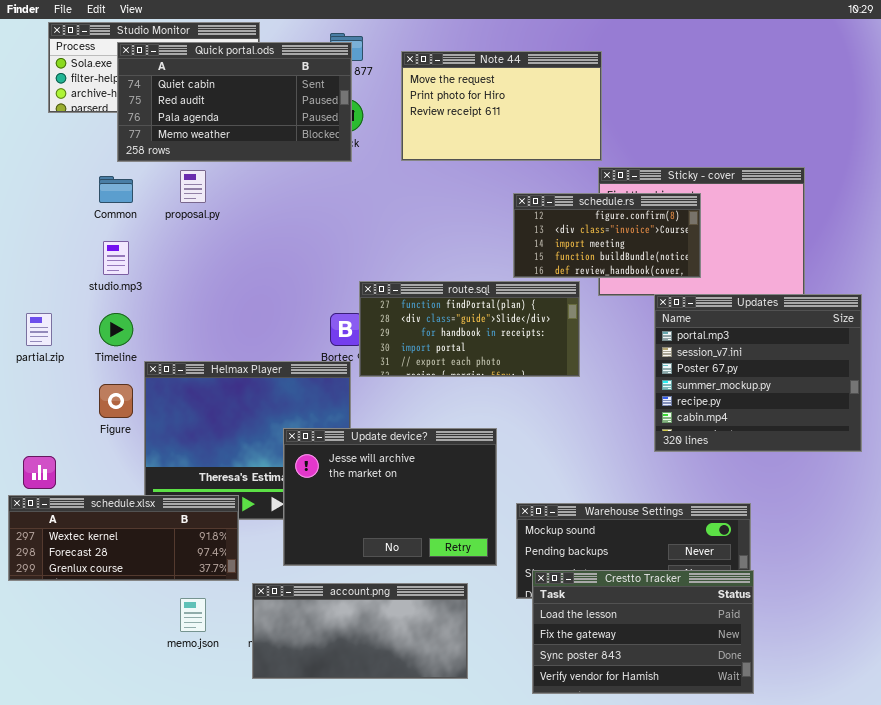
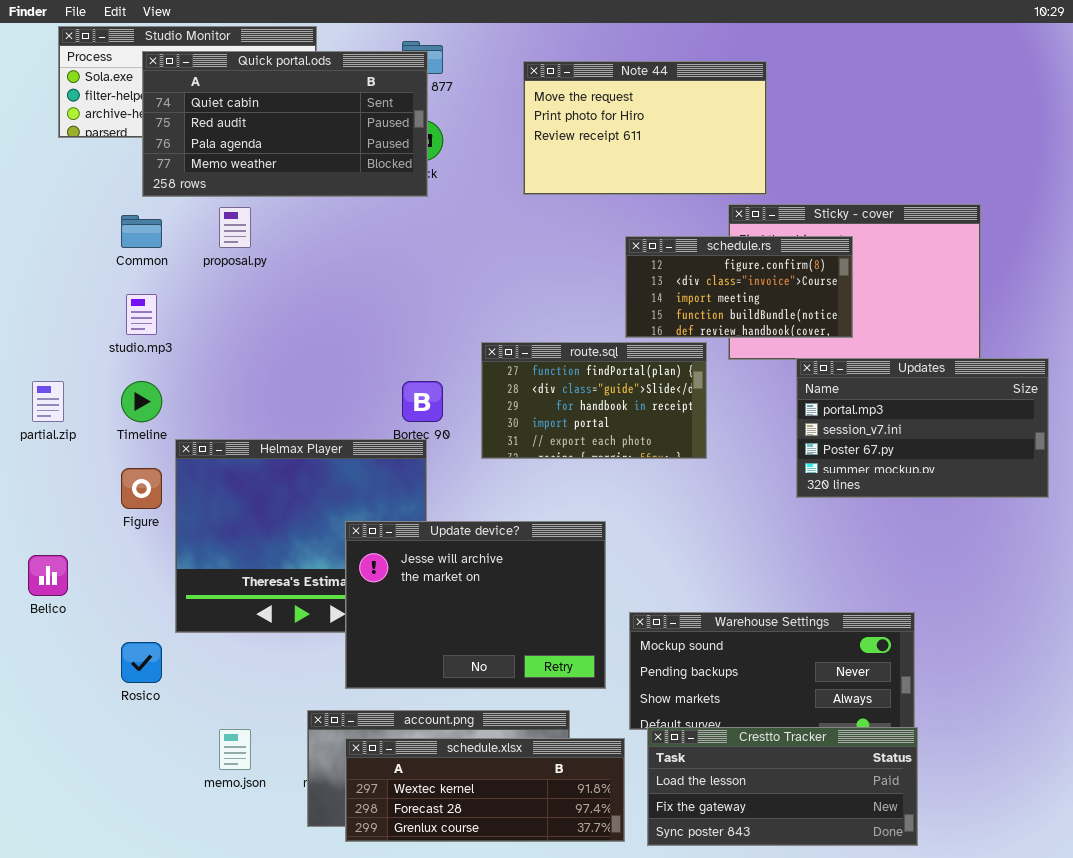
Note 44: [401,51,602,161] -> [523,61,767,195], moved
route.sql: [359,281,580,377] -> [481,342,707,459], resized
Updates: [654,294,862,452] -> [796,358,1049,498], resized
schedule.xlsx: [8,495,239,581] -> [345,738,625,842], moved
Crestto Tracker: [532,570,754,694] -> [647,727,918,846], resized

